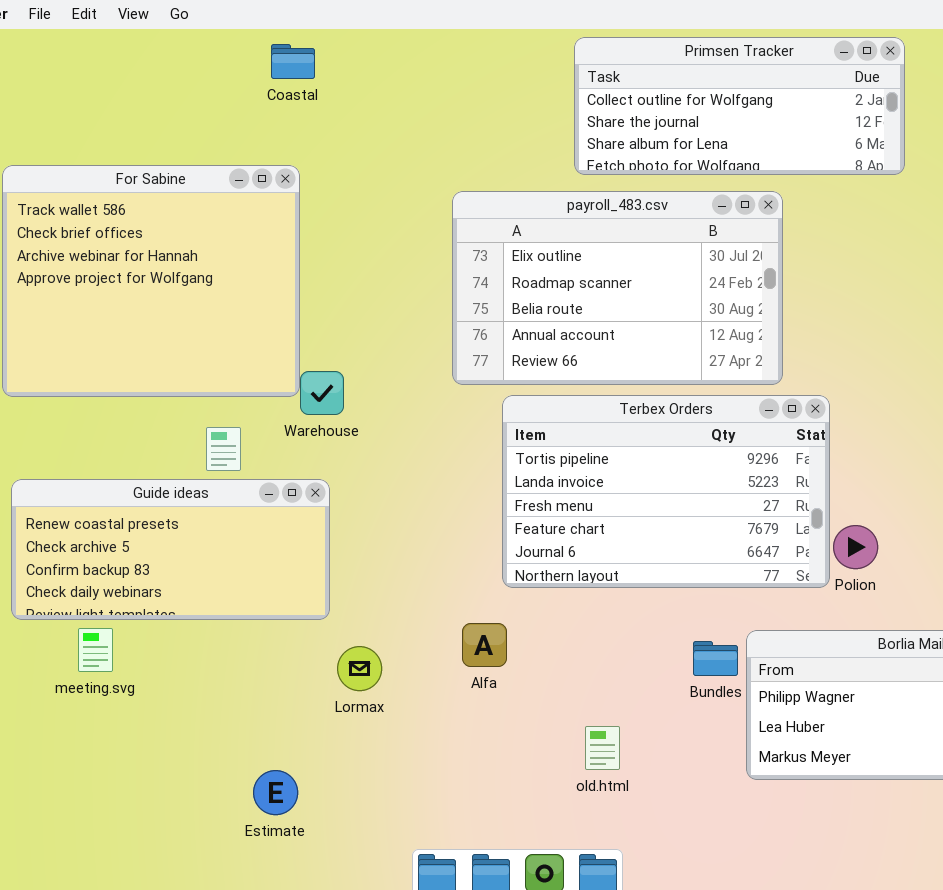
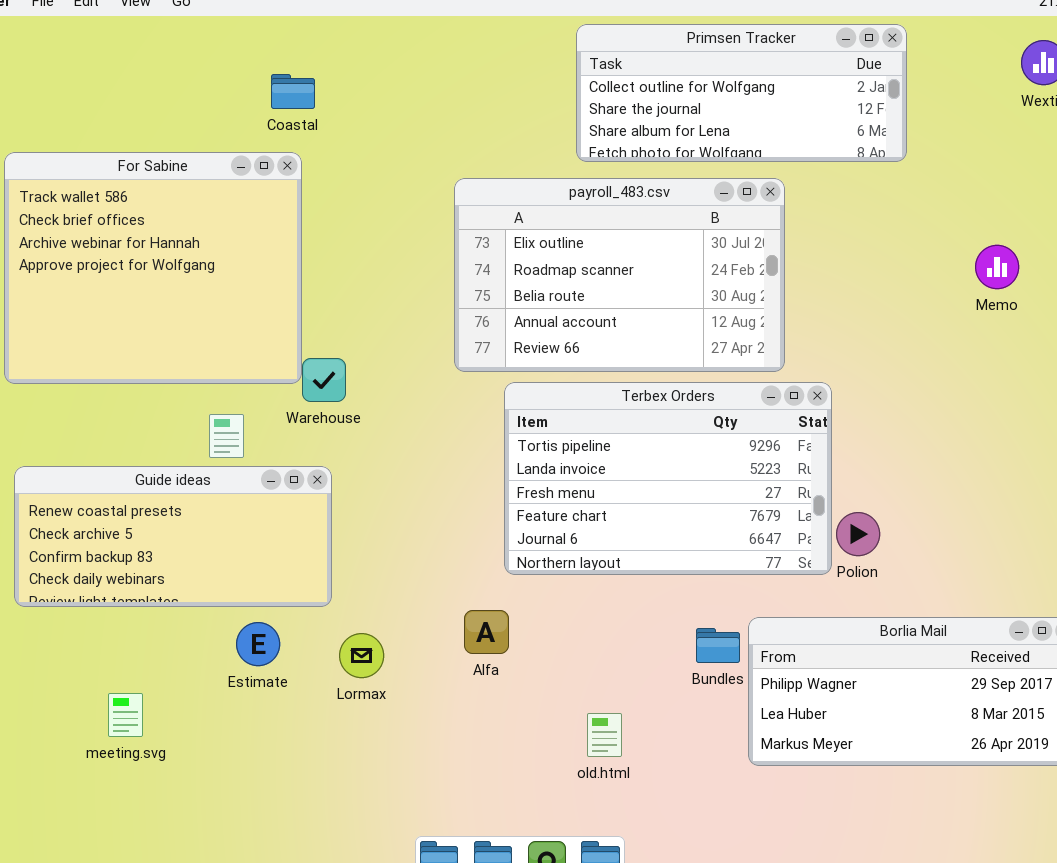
Coastal: [271,44,315,79] -> [271,74,315,109], moved
meeting.svg: [78,628,113,672] -> [108,693,143,737], moved
Estimate: [253,770,298,815] -> [236,622,280,666], moved

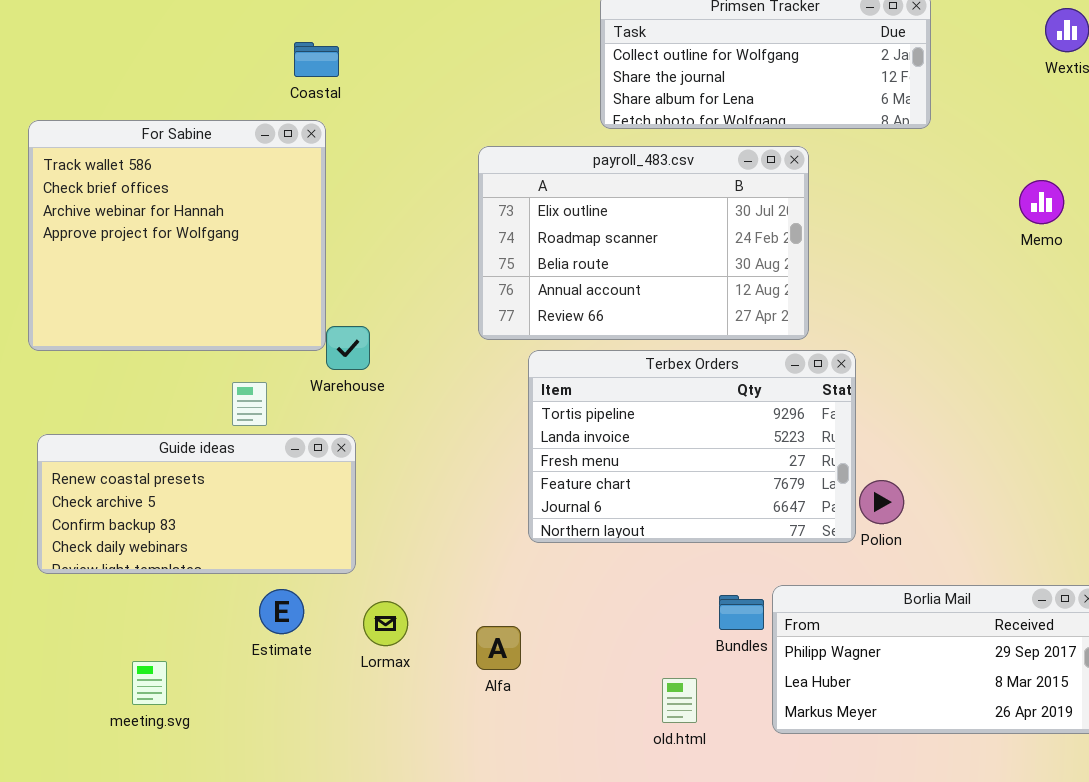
Memo: [975,245,1019,289] -> [1019,180,1064,224], moved
Alfa: [464,610,509,654] -> [476,626,521,670], moved
old.html: [587,713,622,757] -> [662,678,697,723], moved

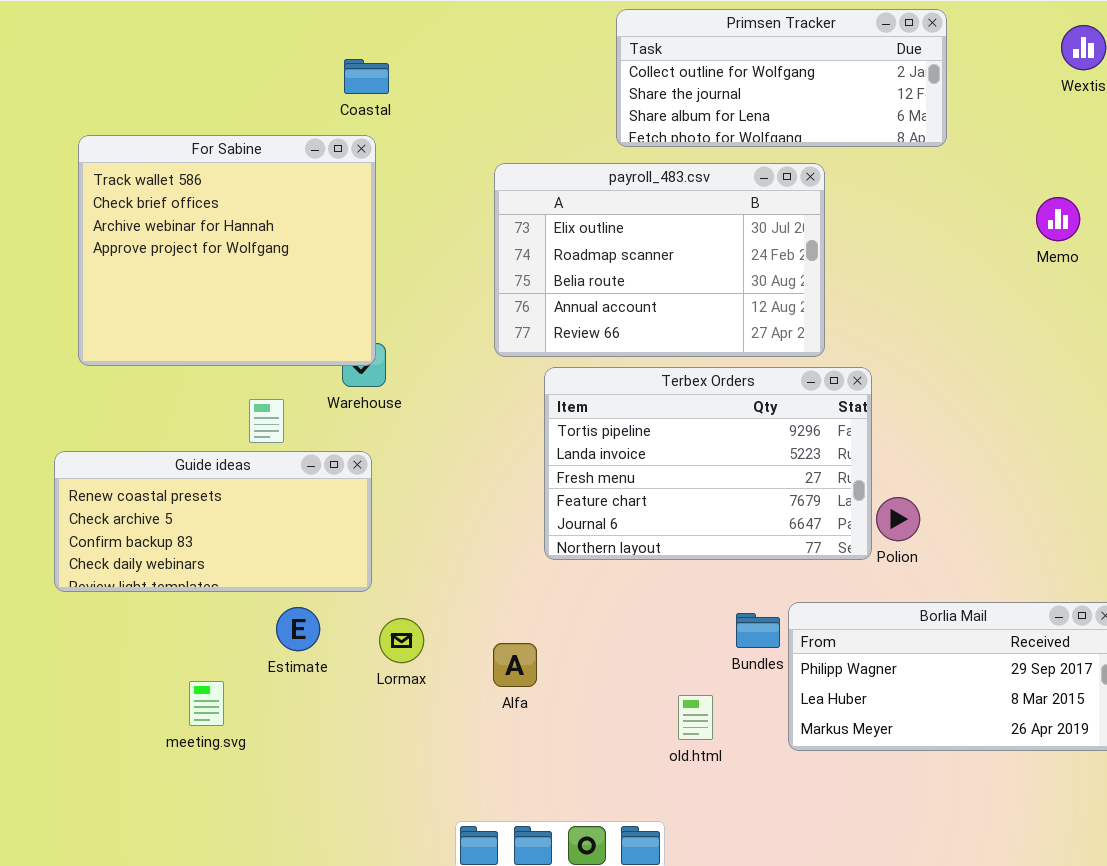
Coastal: [294,42,339,77] -> [344,59,389,94], moved
For Sabine: [28,120,326,351] -> [78,135,376,366], moved
meeting.svg: [132,661,167,705] -> [189,681,224,726], moved

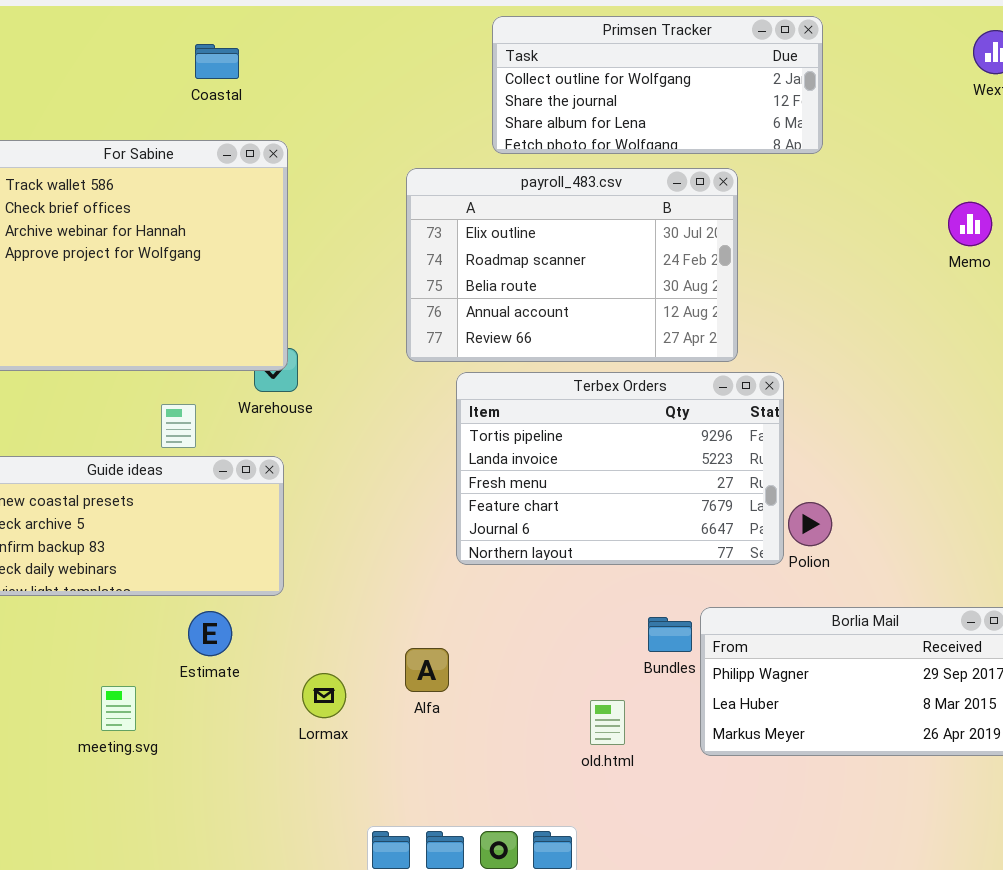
Primsen Tracker: [616,9,947,147] -> [492,16,823,154], moved
Coastal: [344,59,389,94] -> [195,44,239,79], moved
Lormax: [379,618,424,663] -> [302,673,346,718], moved

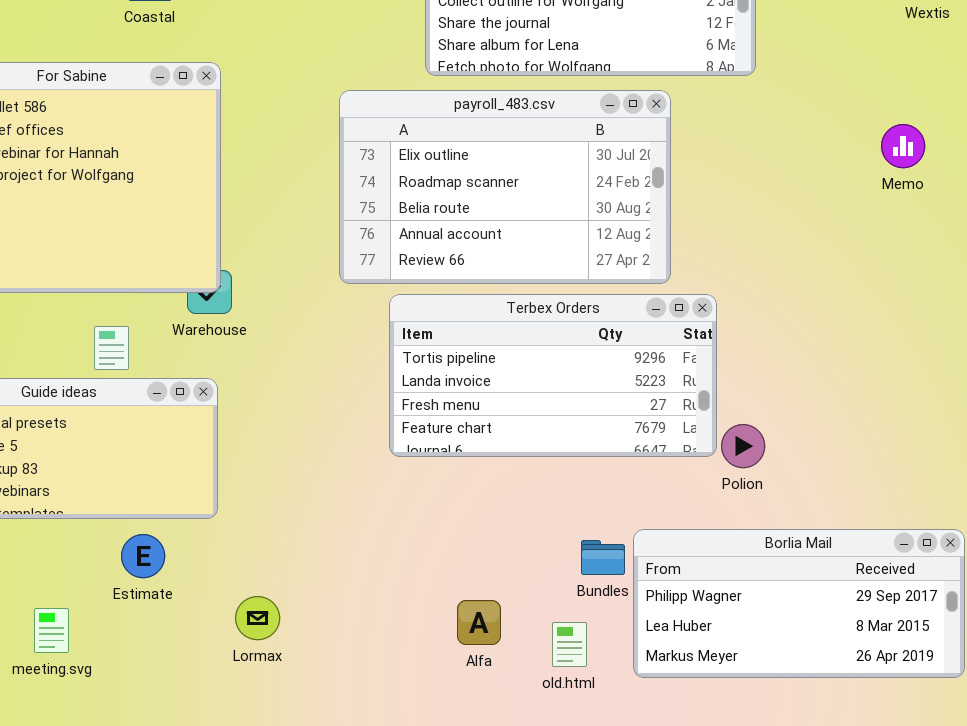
Terbex Orders: [456,372,784,565] -> [389,294,717,457], resized
Alfa: [405,648,449,692] -> [457,600,501,645], moved
old.html: [590,700,625,745] -> [552,622,587,667], moved

